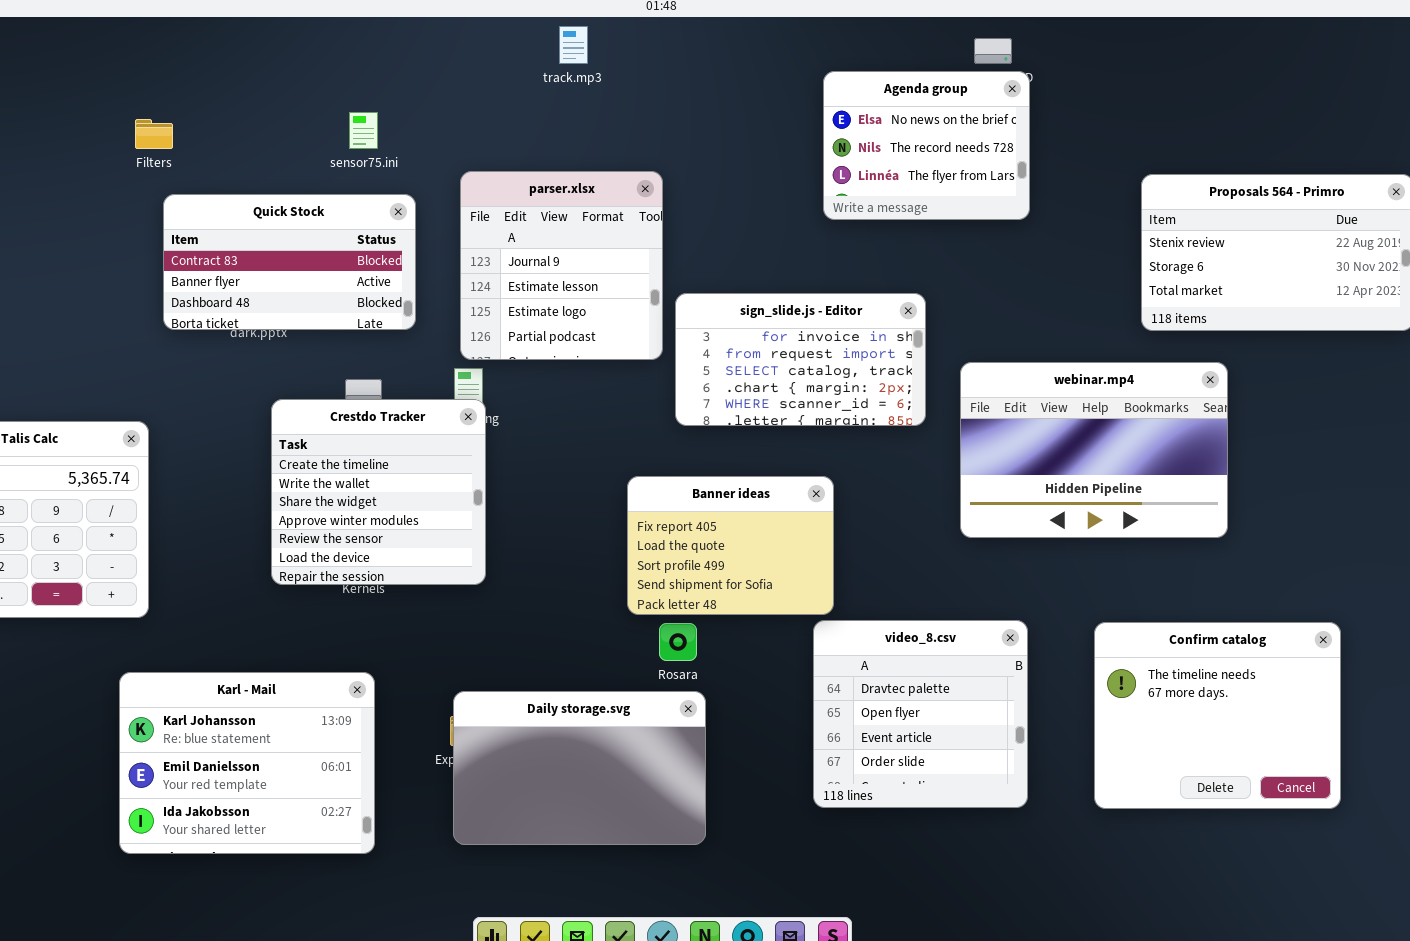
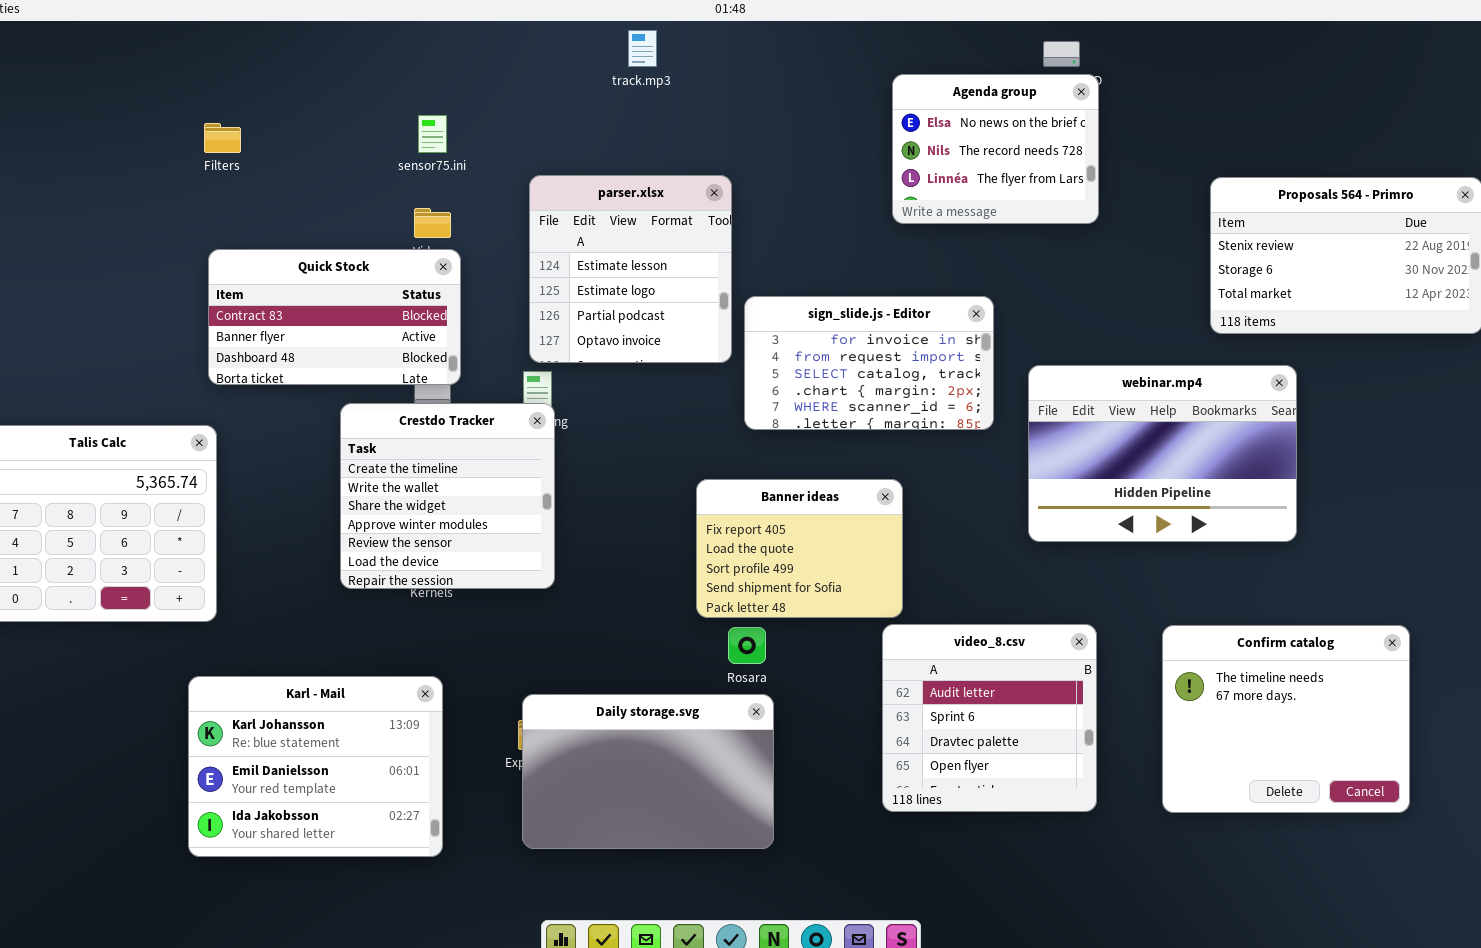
parser.xlsx: [460,171,663,360] -> [529,175,732,363], scrolled down 1 row
Quick Stock: [163,194,416,330] -> [208,249,461,385], moved
video_8.csv: [813,620,1028,808] -> [882,624,1097,812], scrolled up 2 rows

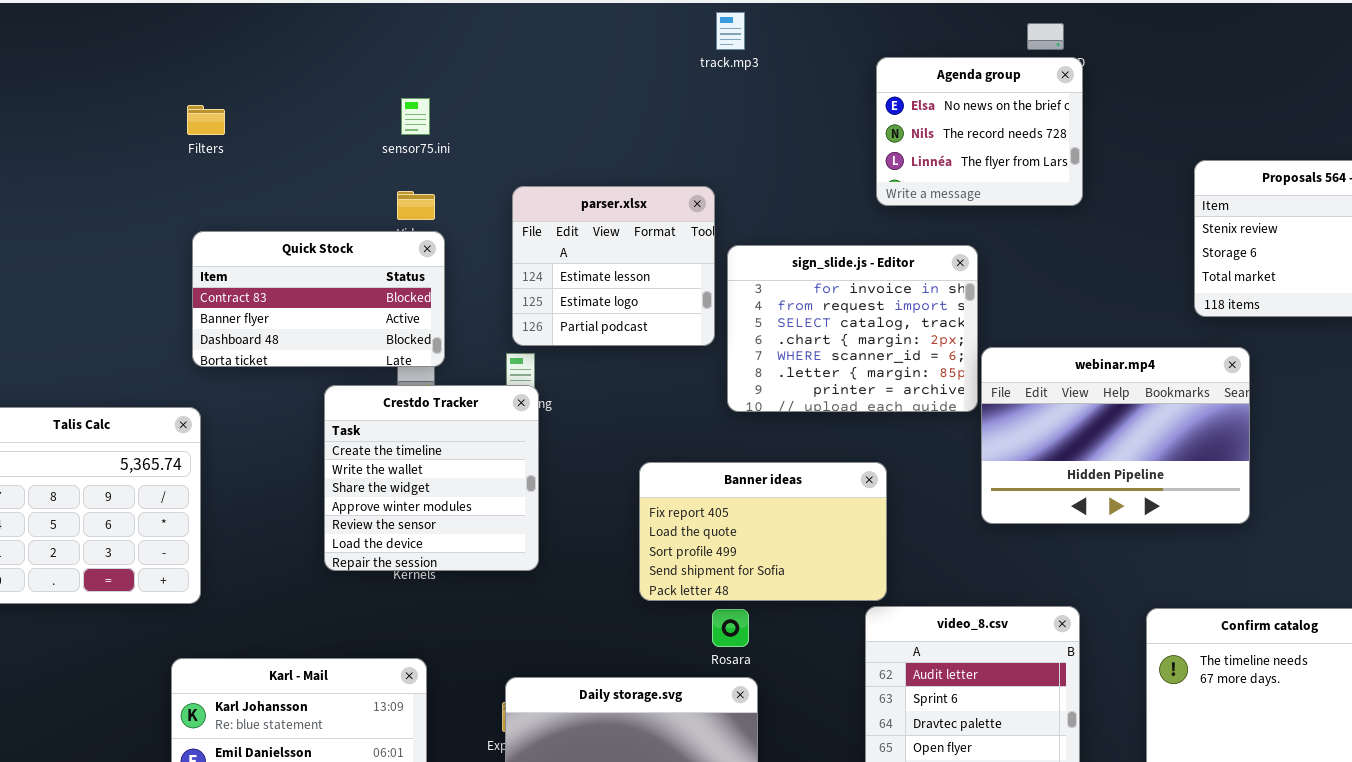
track.mp3: [628,30,657,67] -> [716,12,745,50], moved
parser.xlsx: [529,175,732,363] -> [512,186,715,346], resized
sign_slide.js - Editor: [744,296,994,430] -> [727,245,978,412], resized
webinar.mp4: [1028,365,1297,542] -> [981,347,1250,524], moved
Banner ideas: [696,479,903,618] -> [639,462,887,601], resized

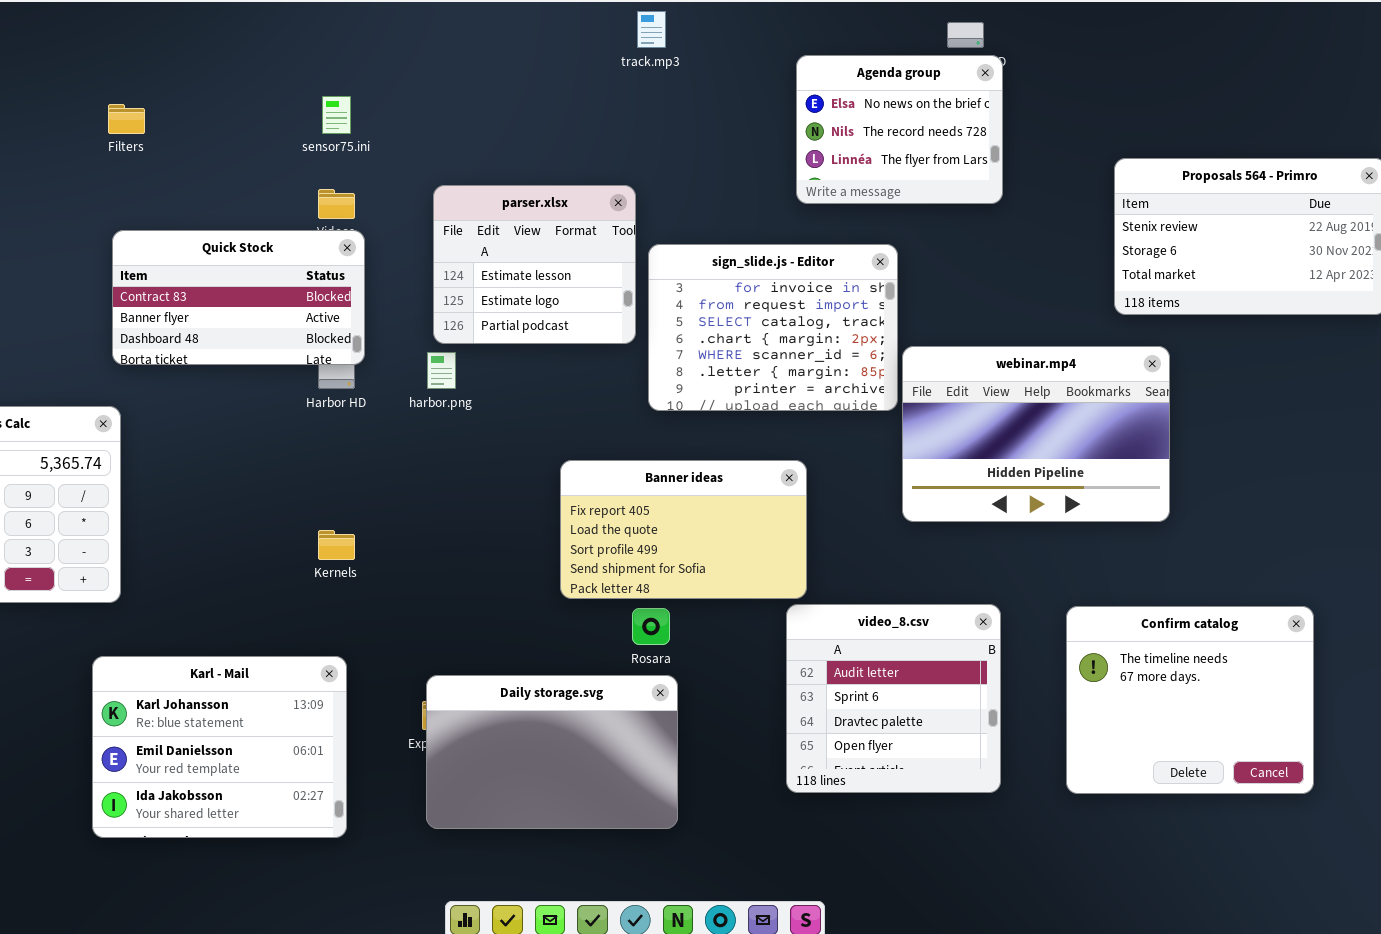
Crestdo Tracker: [324,385,539,571] -> none, closed

